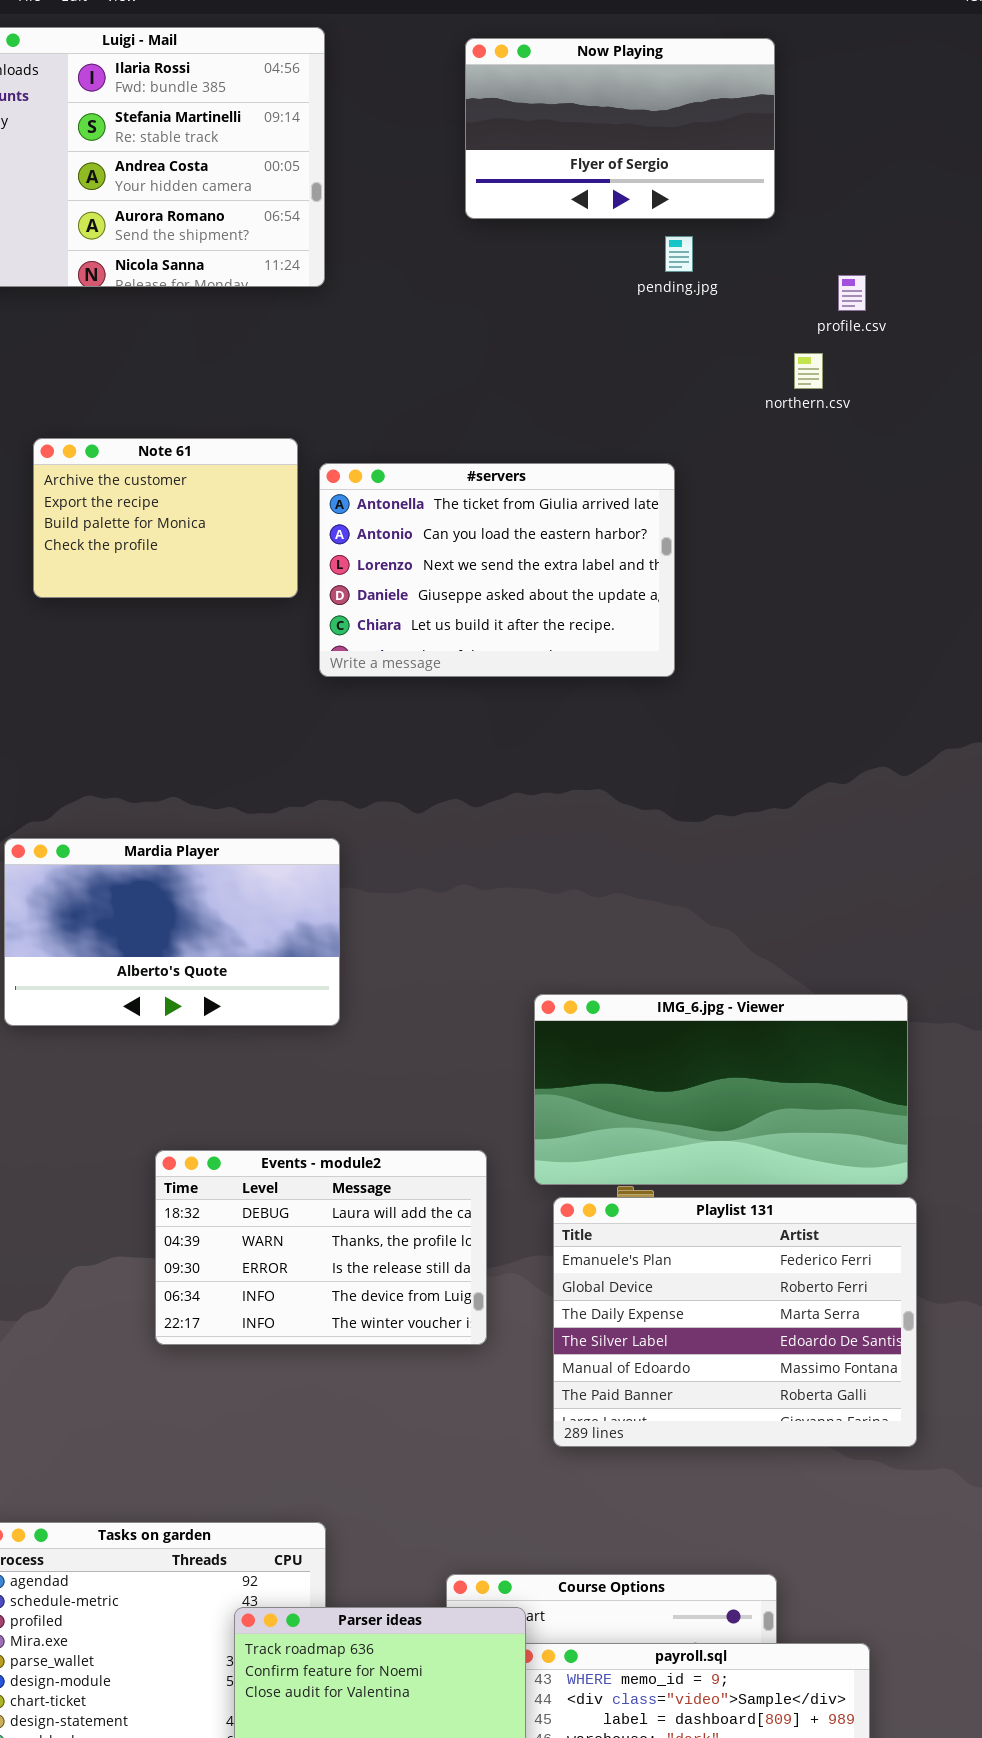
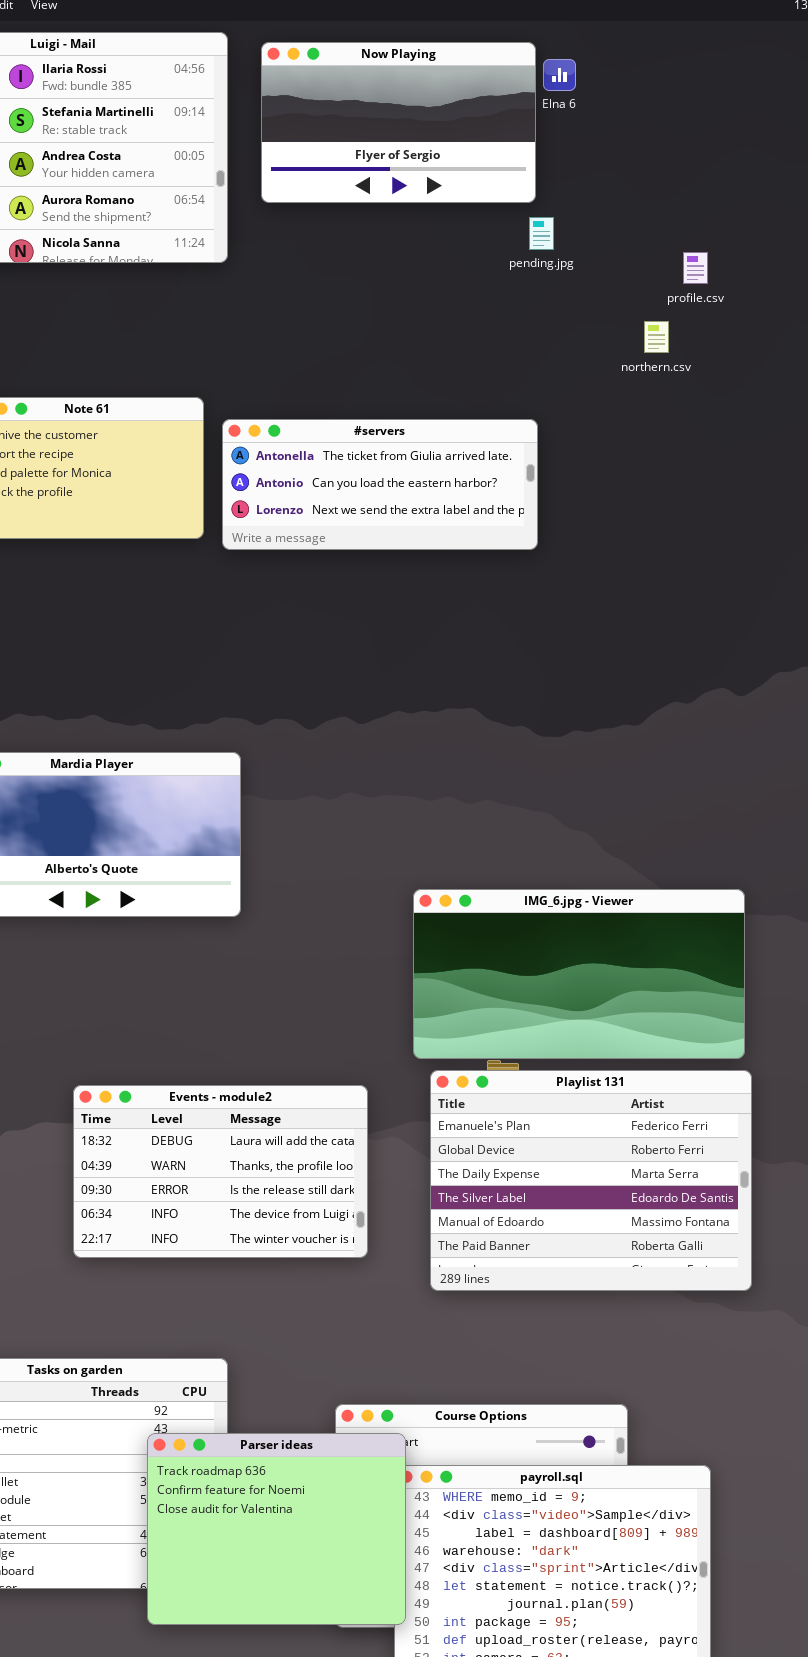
Now Playing: [465,38,775,219] -> [261,42,536,203], moved
#servers: [319,463,675,677] -> [222,419,538,550], resized
Events - module2: [155,1150,487,1345] -> [73,1085,368,1258], moved

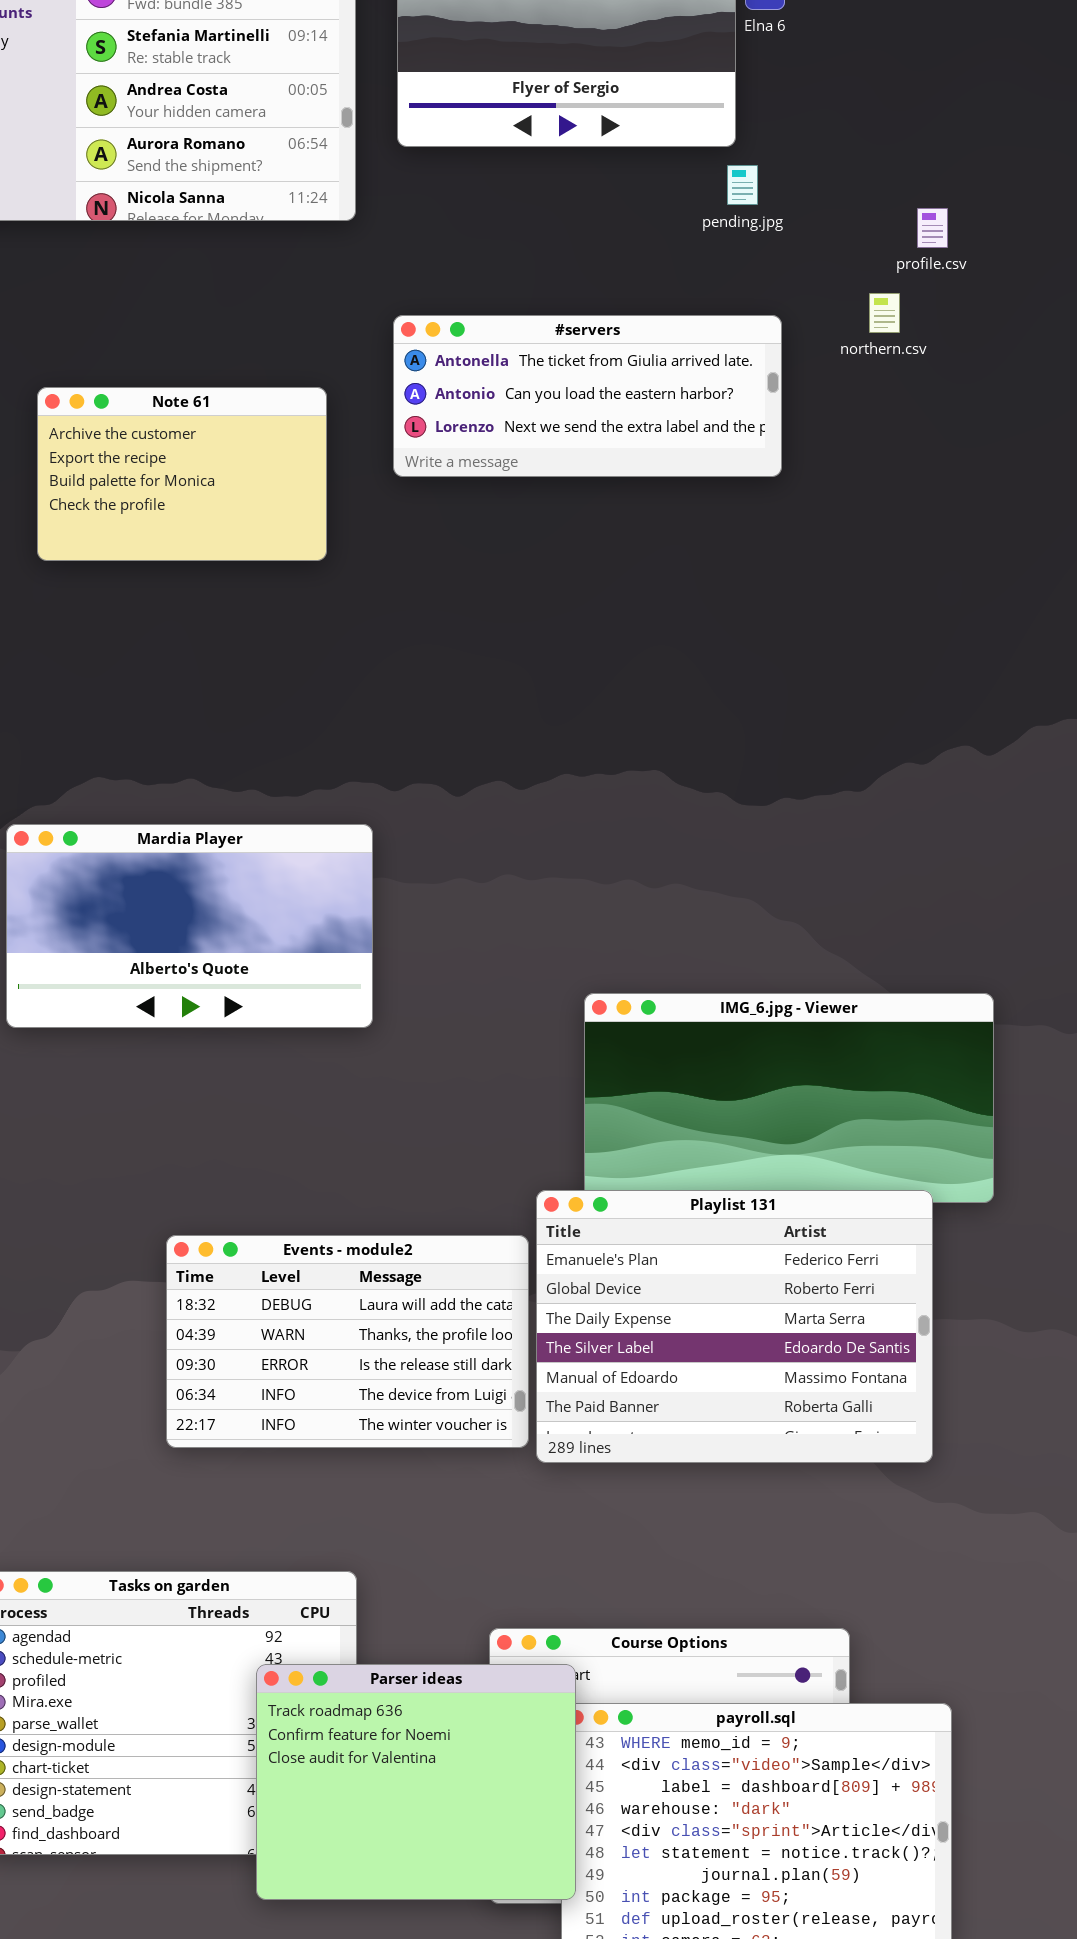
#servers: [222,419,538,550] -> [393,315,782,477], moved
Playlist 131: [430,1070,752,1291] -> [536,1190,933,1463], moved

